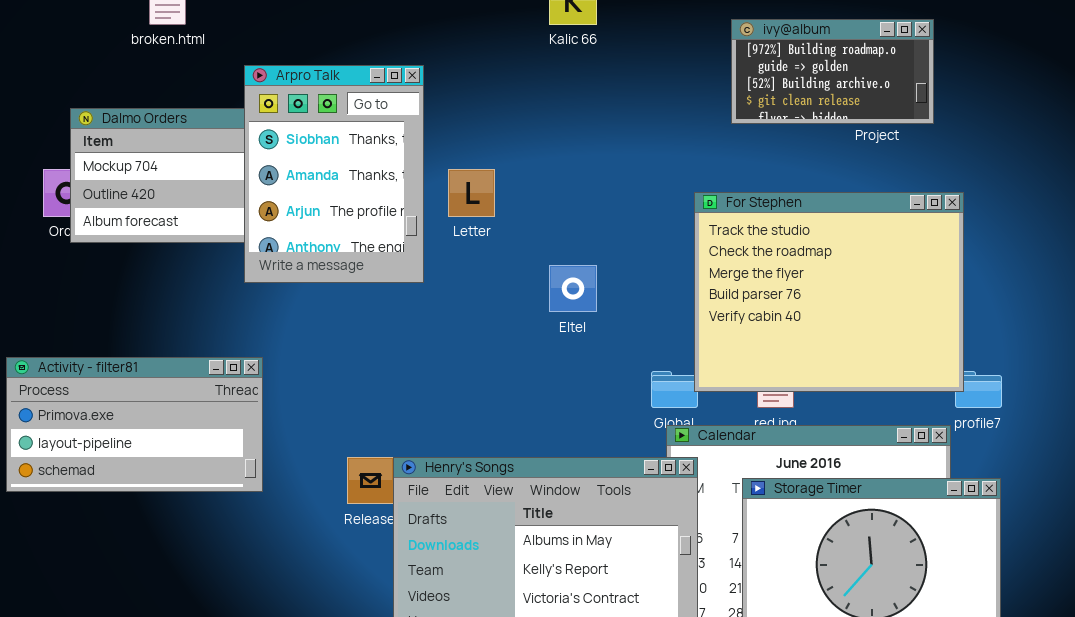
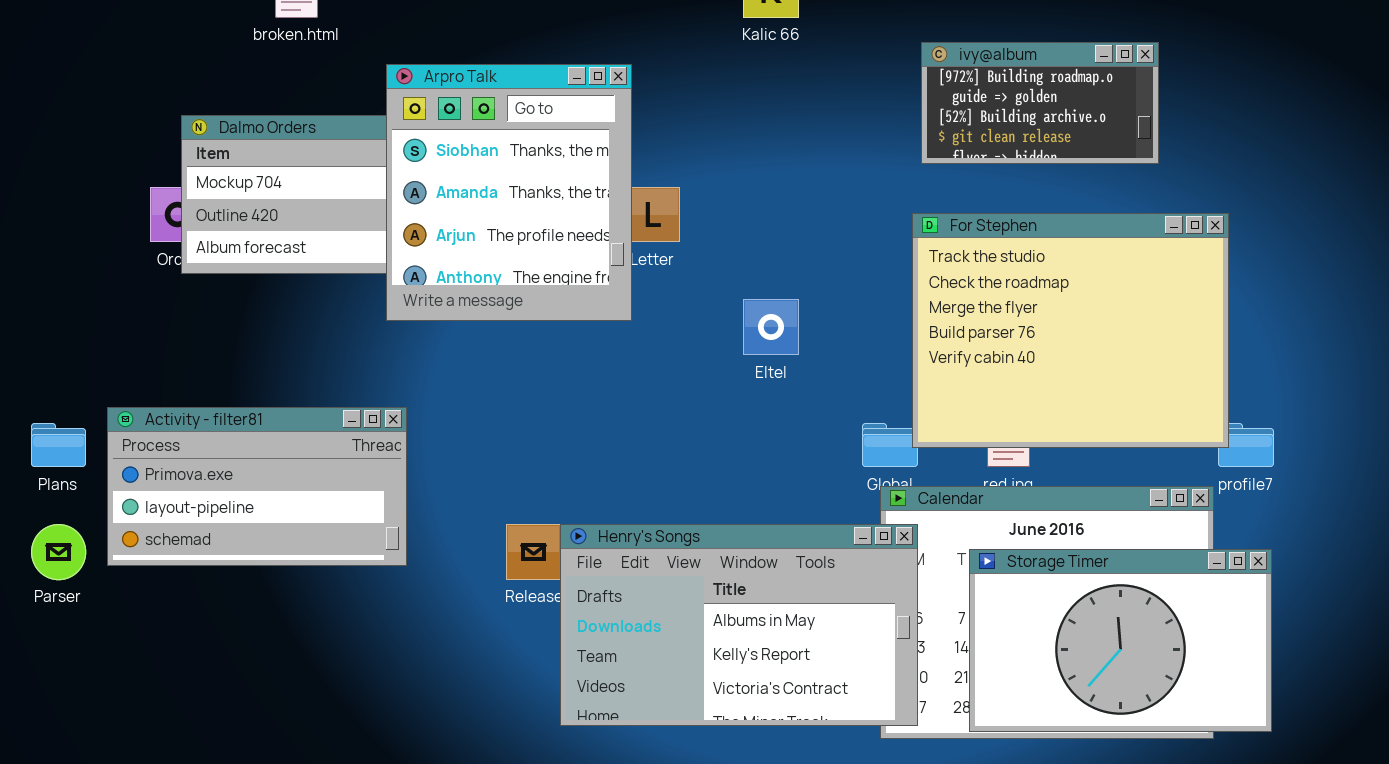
ivy@album: [731,19,934,124] -> [921,42,1159,164], moved
Arpro Talk: [244,65,424,283] -> [386,64,632,321], resized

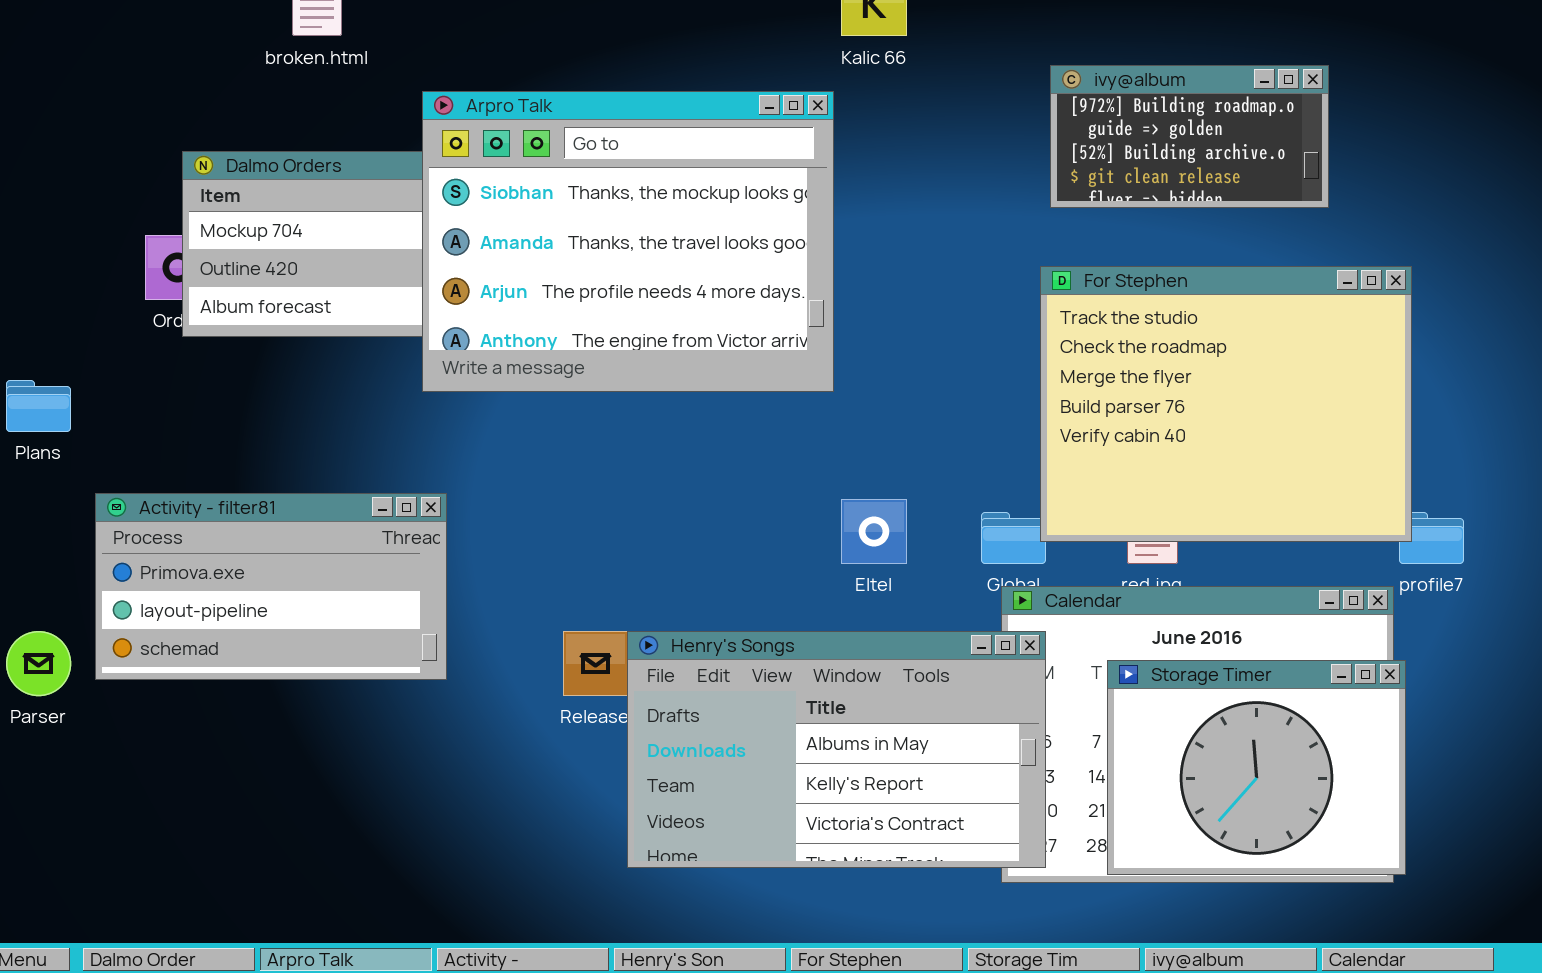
Arpro Talk: [386,64,632,321] -> [422,91,834,392], resized
Eltel: [743,299,799,355] -> [841,499,907,564], moved
Plans: [31,423,86,467] -> [6,380,71,432], moved
Storage Timer: [969,549,1272,732] -> [1107,660,1406,875], resized

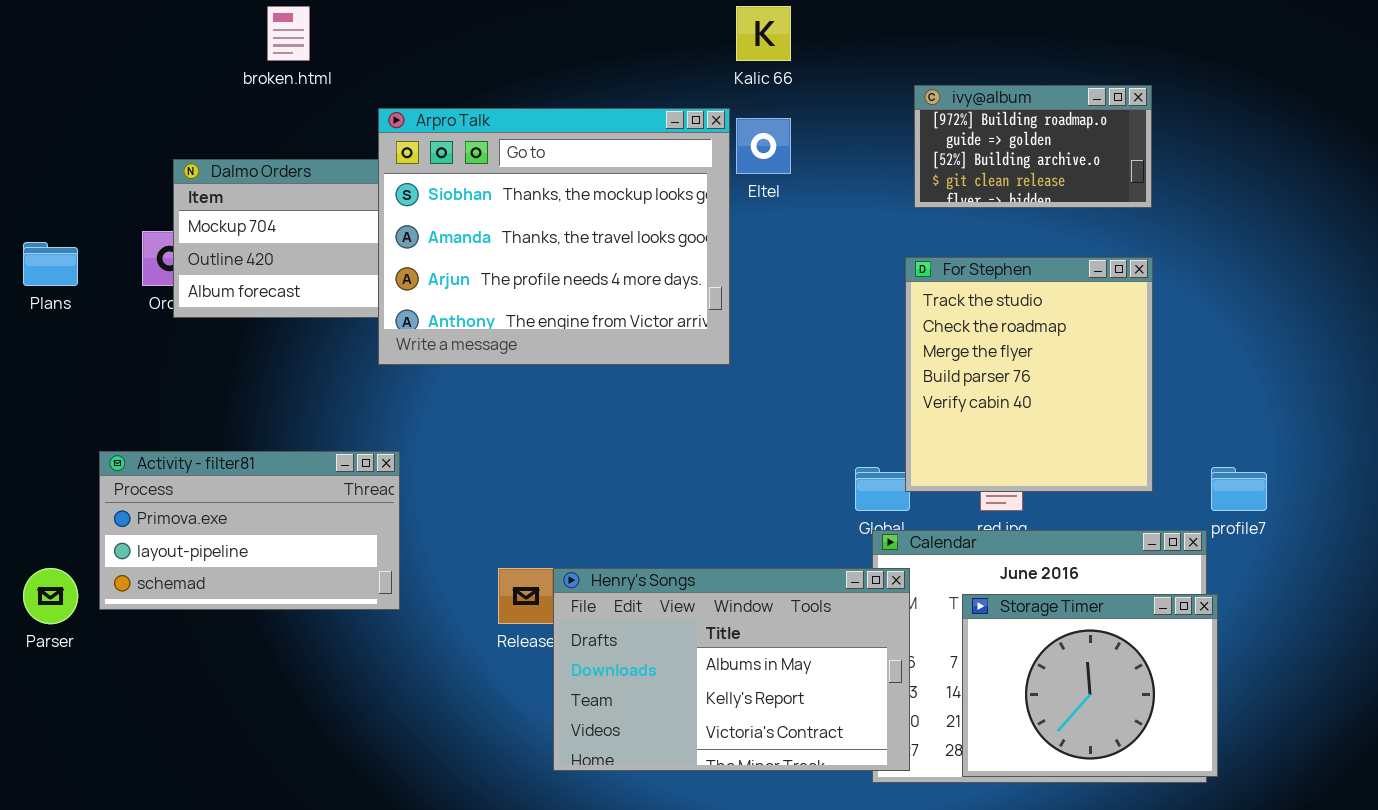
For Stephen: [1040,266,1412,542] -> [905,257,1153,492], resized
Plans: [6,380,71,432] -> [23,242,78,286], moved
Eltel: [841,499,907,564] -> [736,118,791,174], moved

